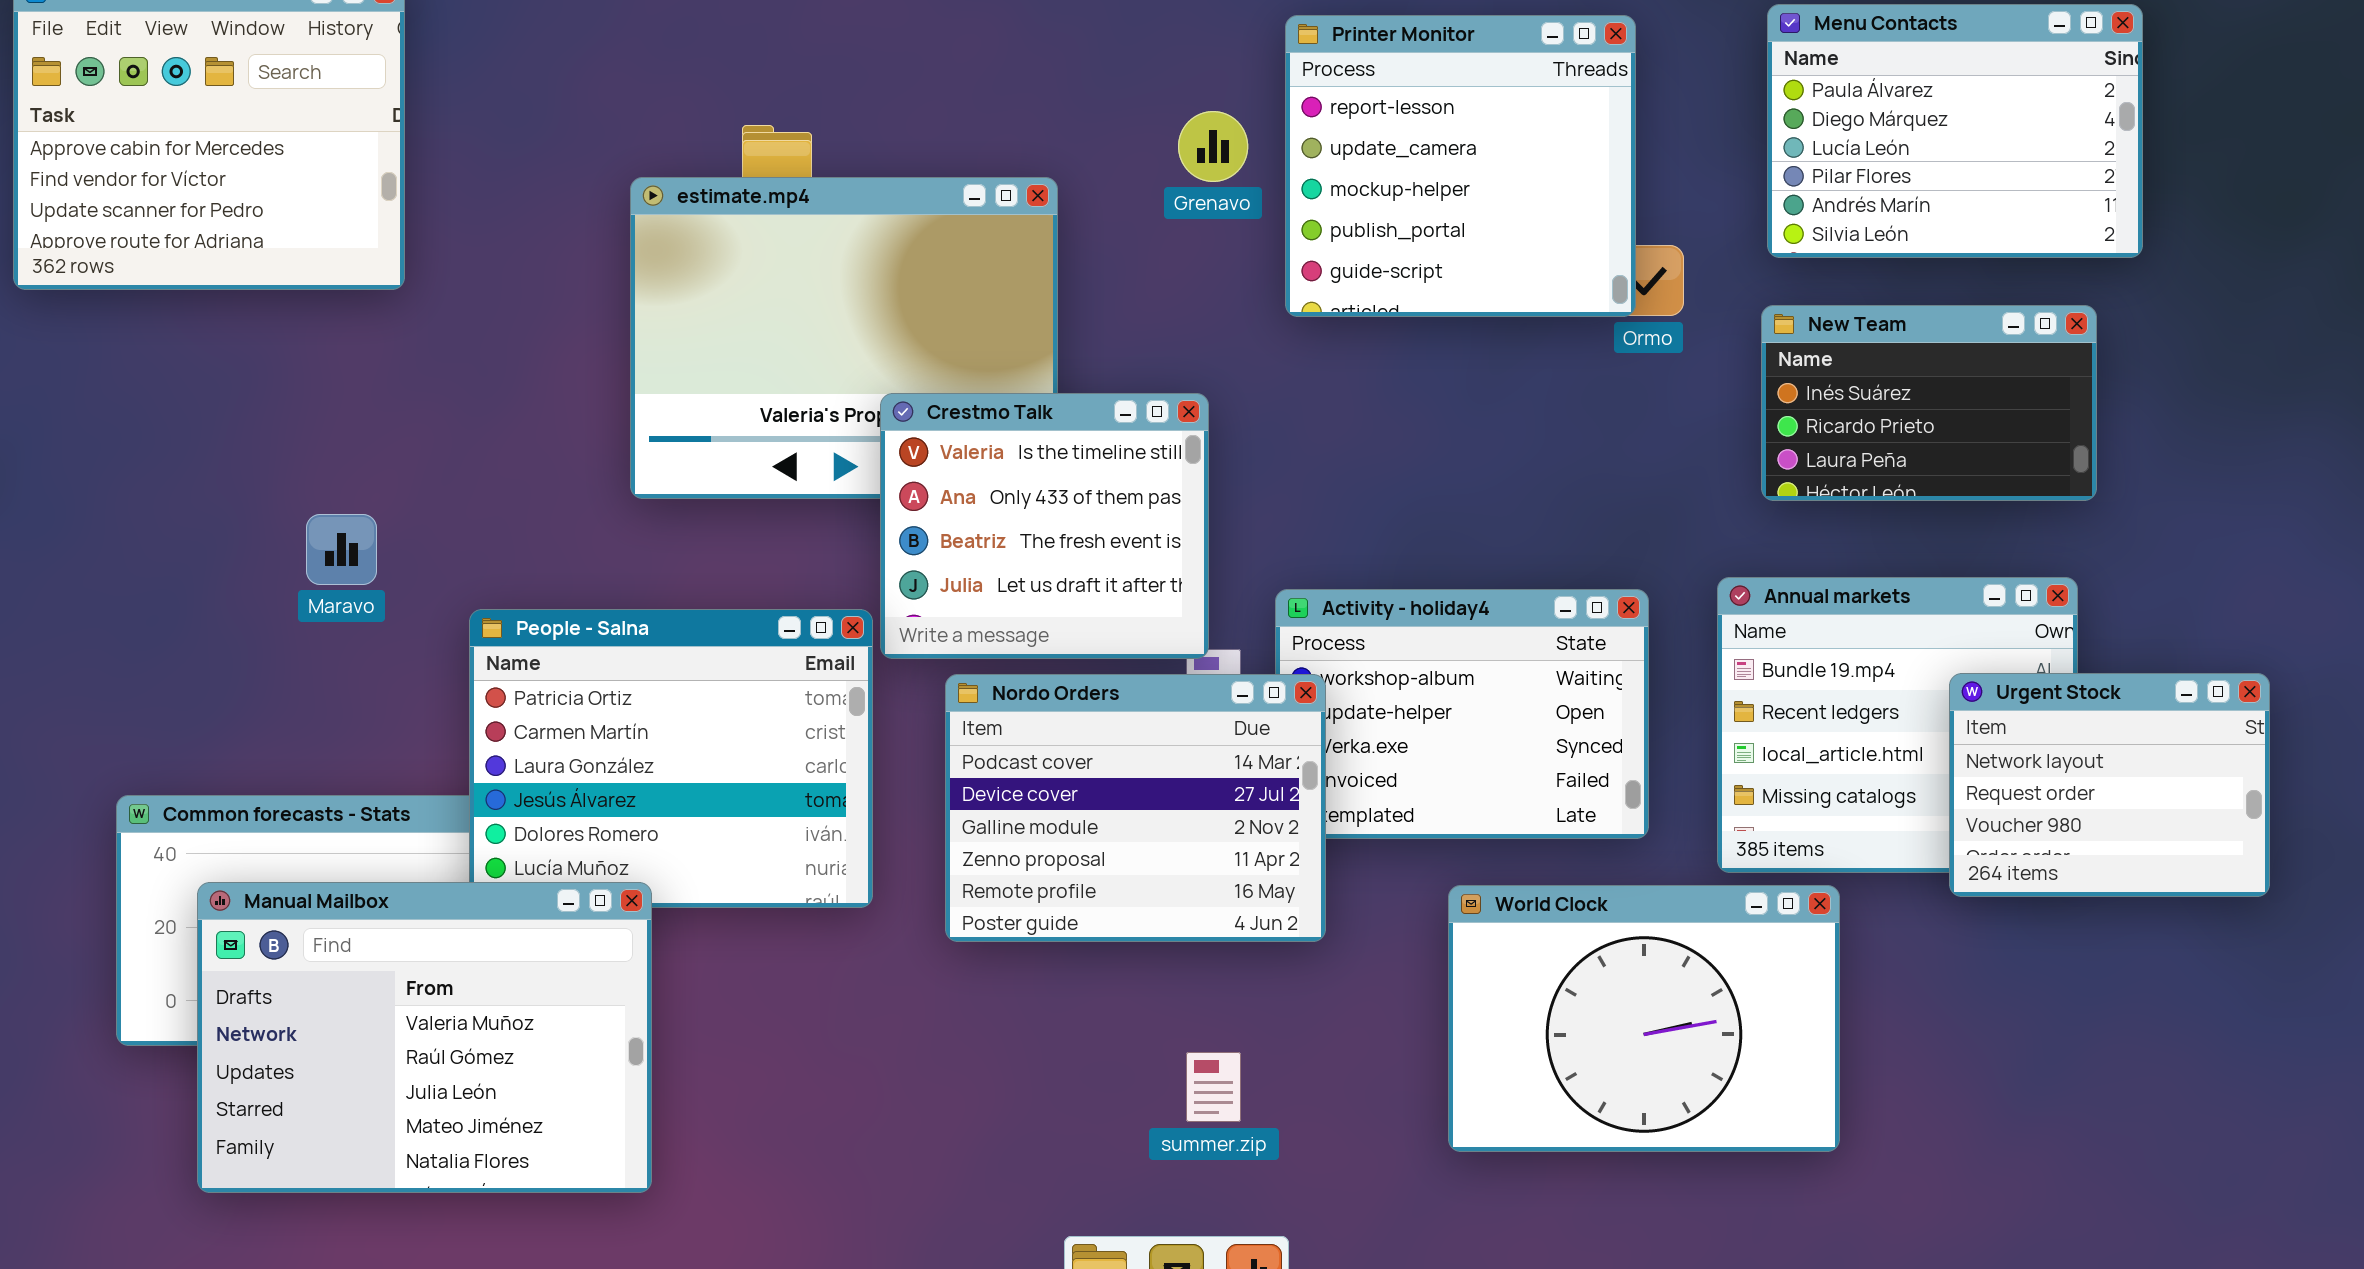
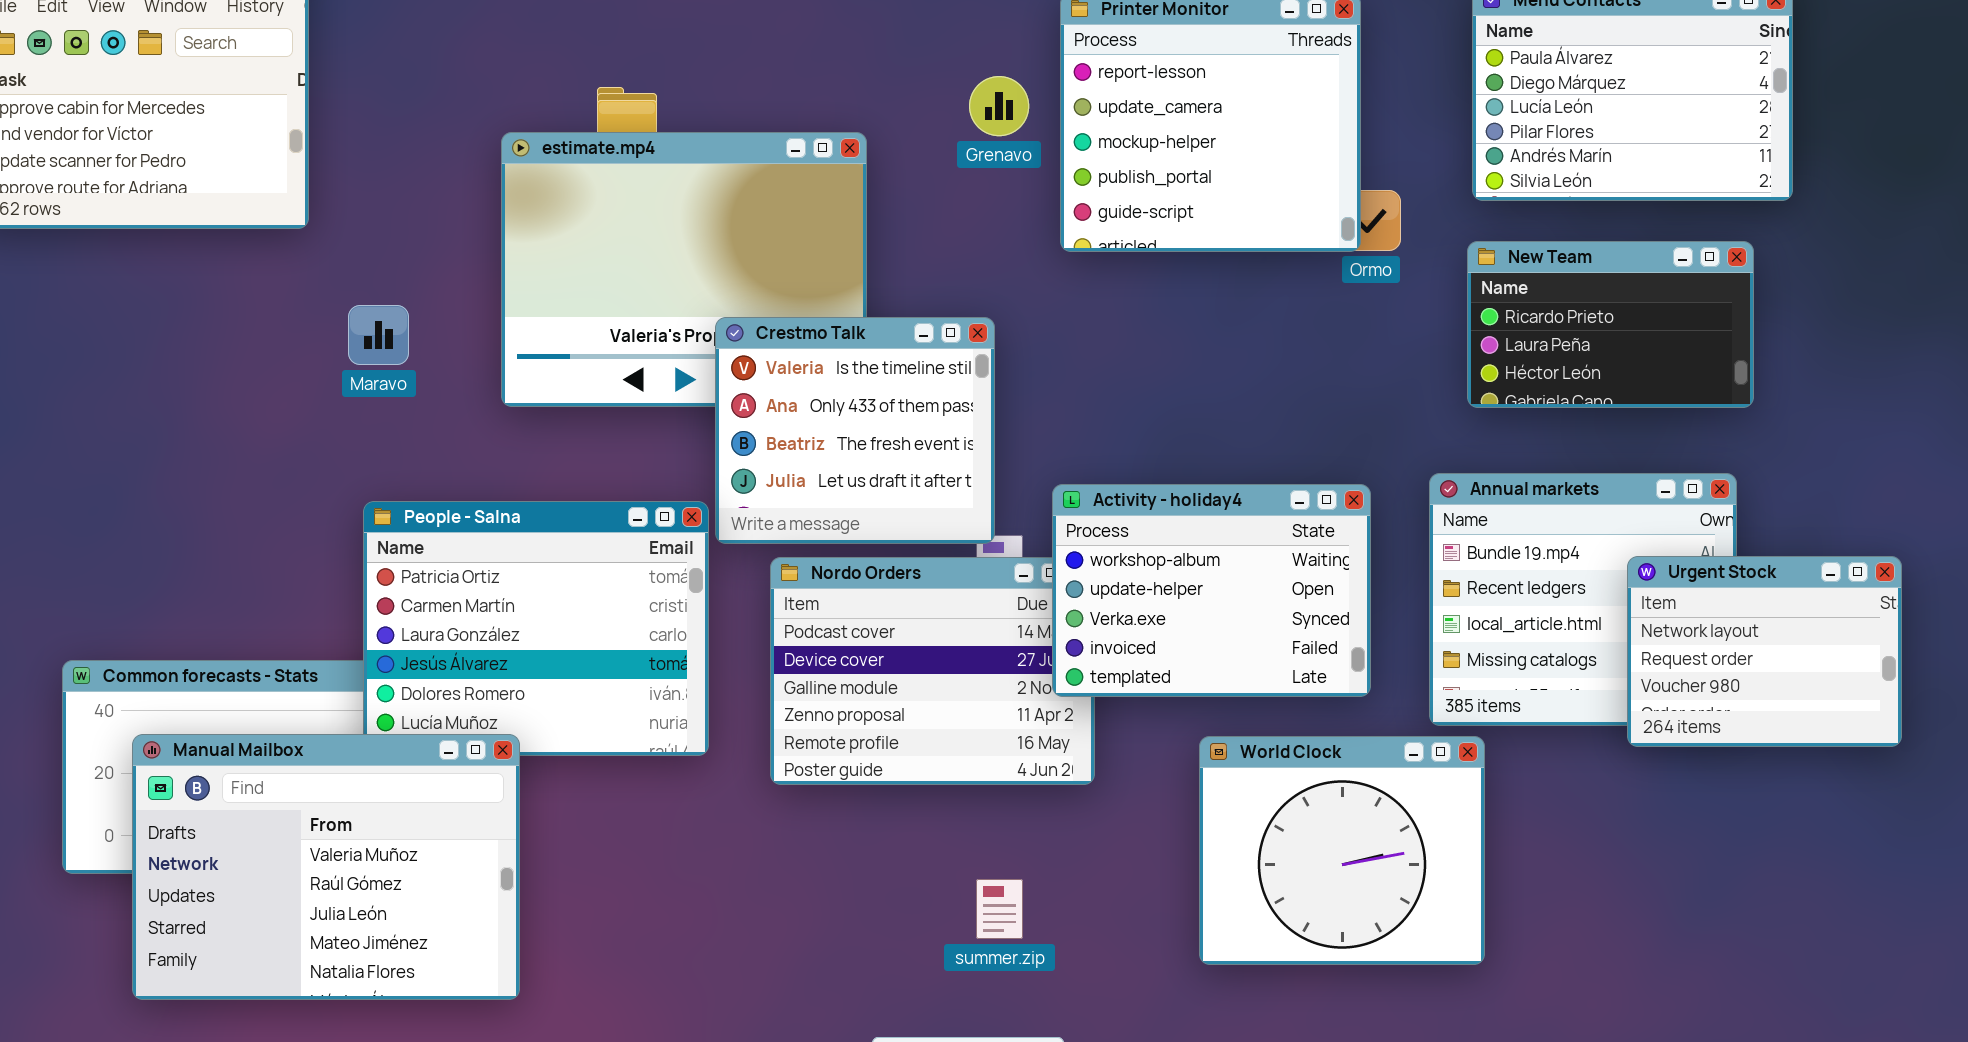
New Team: [1761,305,2097,501] -> [1467,241,1754,408], scrolled down 1 row
Maravo: [306,514,377,585] -> [348,305,409,365], moved
Activity - holiday4: [1275,589,1649,839] -> [1052,484,1371,697], raised
World Clock: [1448,885,1840,1152] -> [1199,736,1485,965], resized

